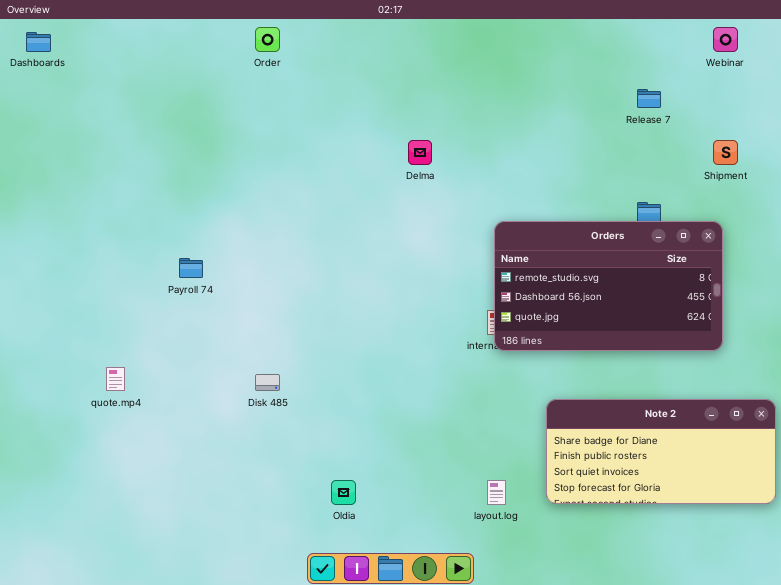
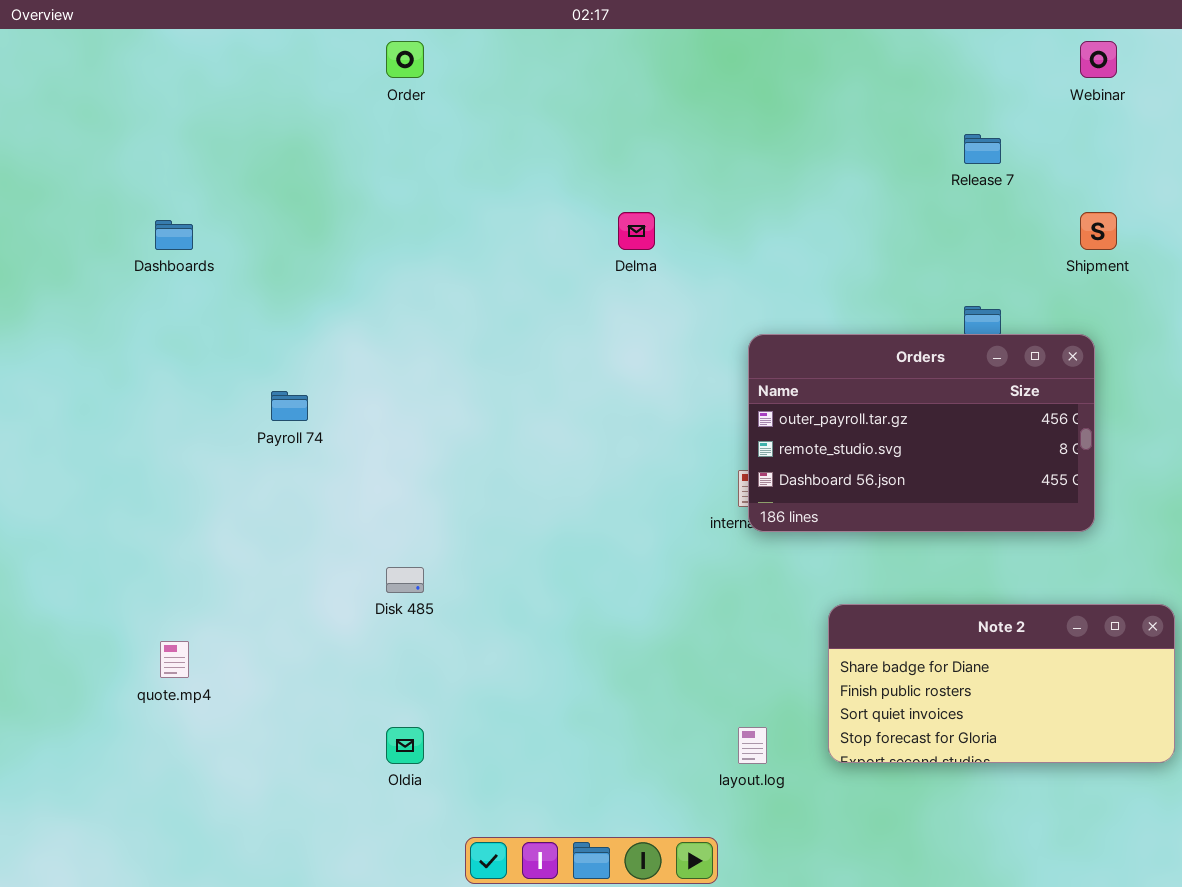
Dashboards: [26,32,51,52] -> [155,220,193,250], moved
Orders: [494,221,723,351] -> [748,334,1095,532], scrolled up 1 row
quote.mp4: [106,367,125,391] -> [160,641,189,678], moved
Oldia: [331,480,356,505] -> [386,727,424,764], moved

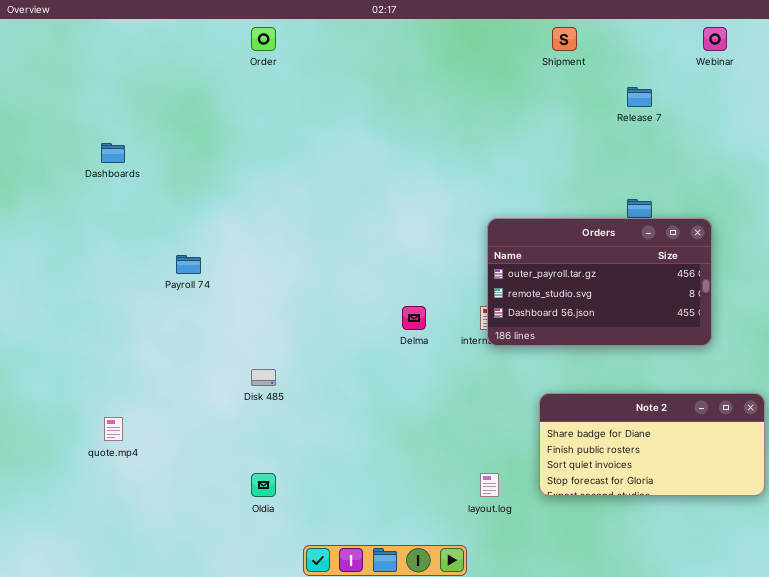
Delma: [618,212,655,250] -> [402,306,426,330], moved
Shipment: [1080,212,1117,250] -> [552,27,577,51], moved

